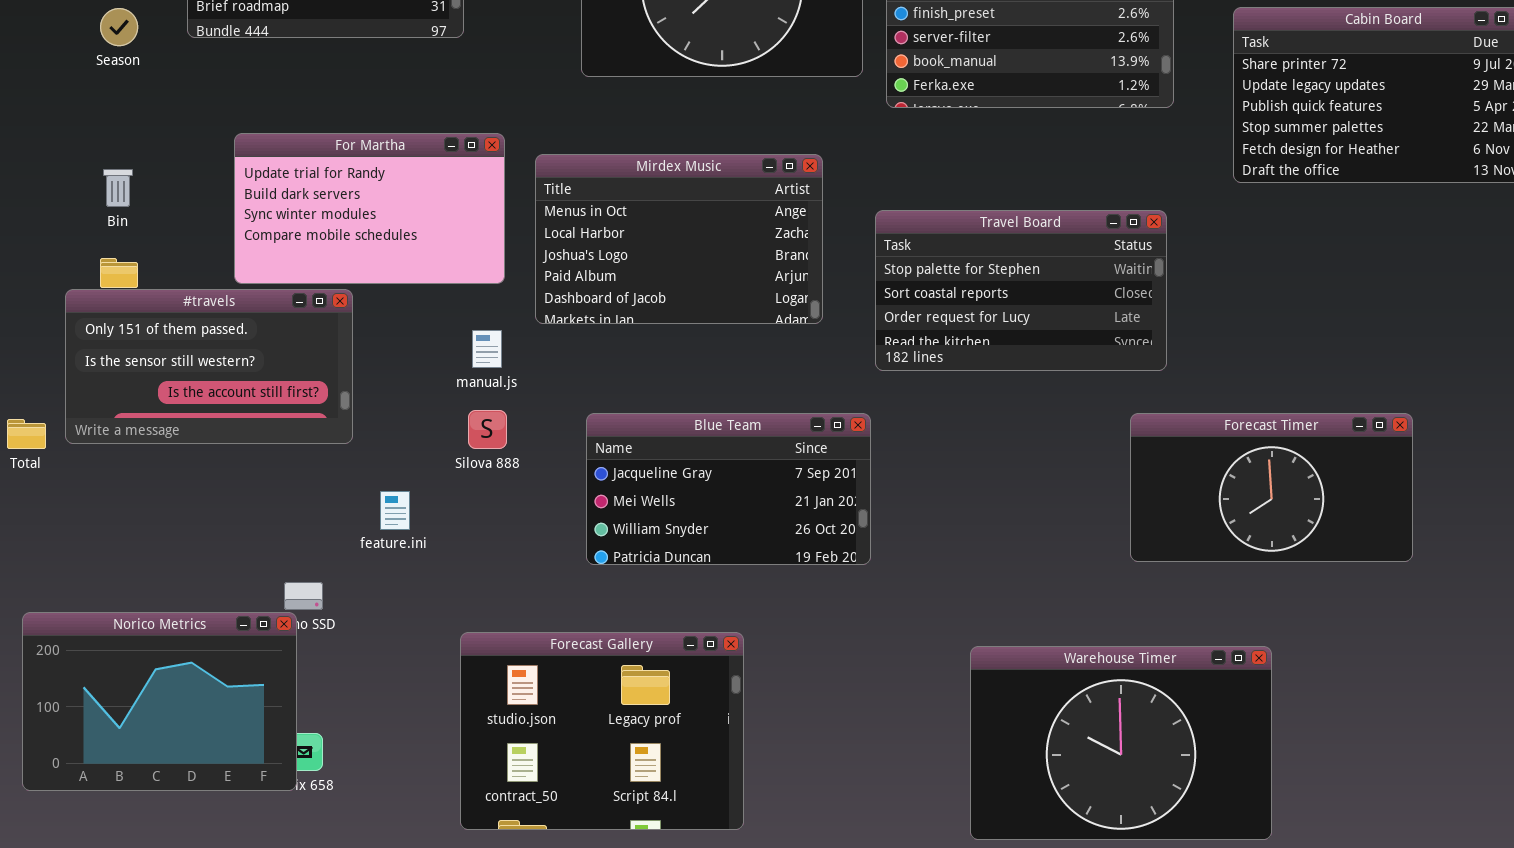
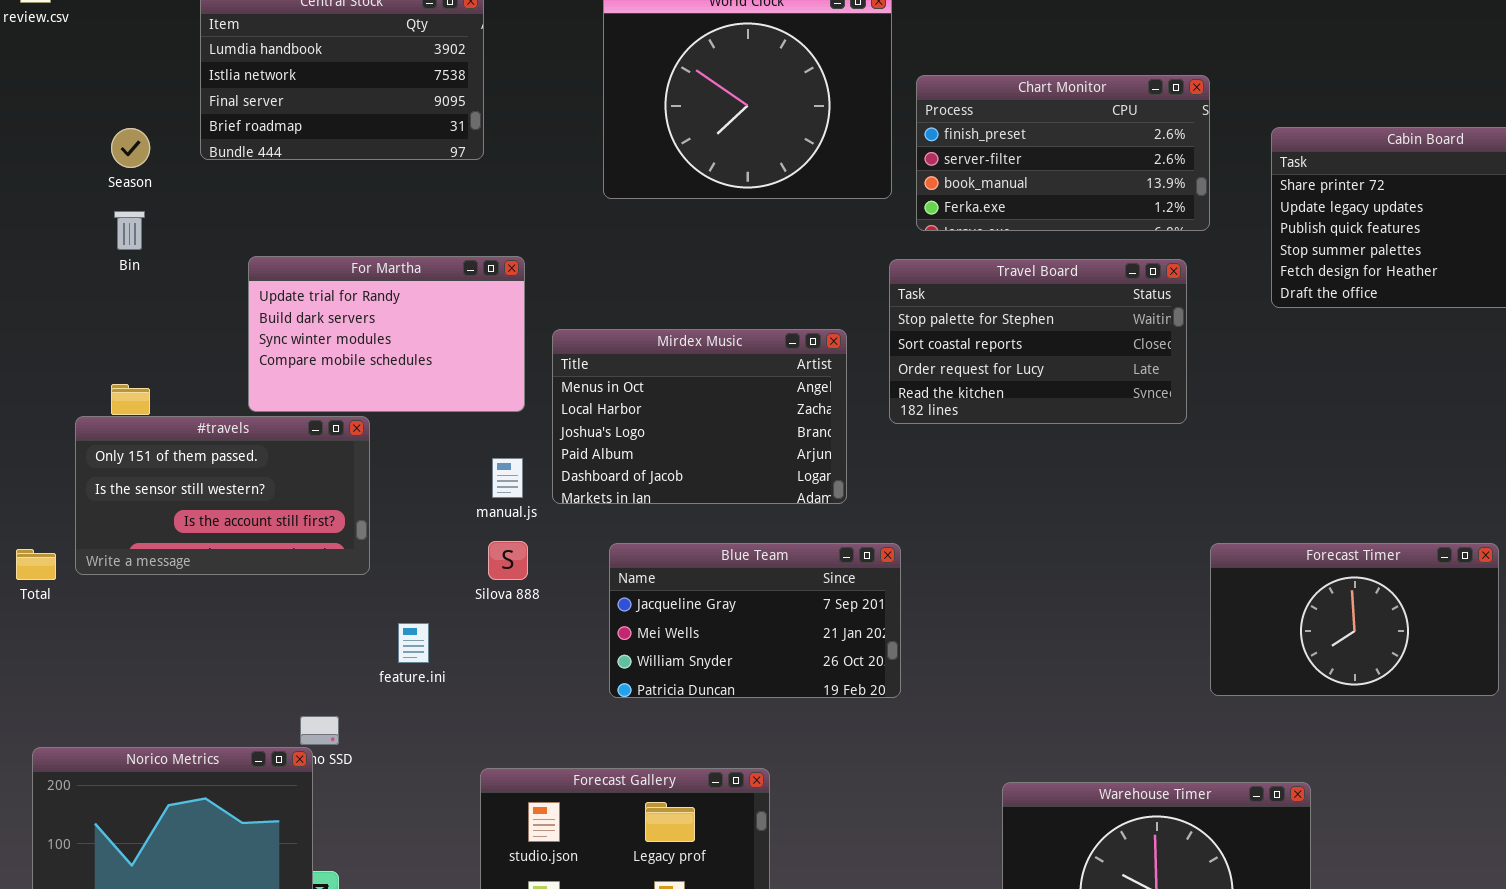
Mirdex Music: [535,154,823,324] -> [552,329,847,504], moved
Bin: [103,169,133,207] -> [114,211,145,250], moved
Travel Board: [875,210,1167,371] -> [889,259,1187,424], moved
Forecast Timer: [1130,413,1413,562] -> [1210,543,1499,696], moved

